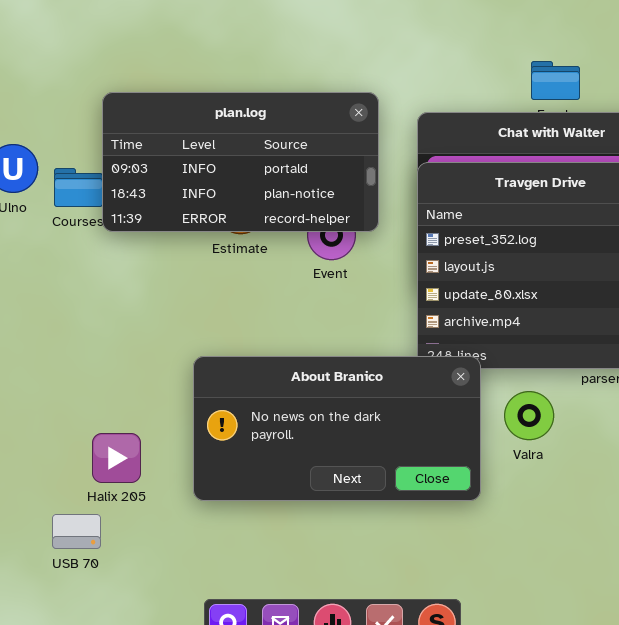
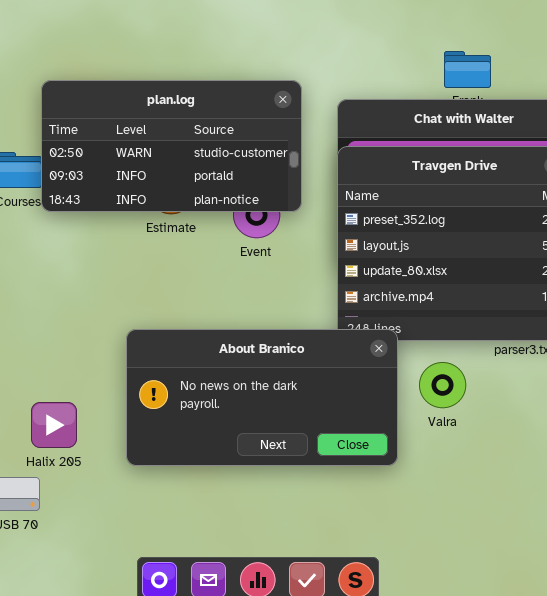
plan.log: [102,92,379,232] -> [41,80,302,212], scrolled up 1 row

